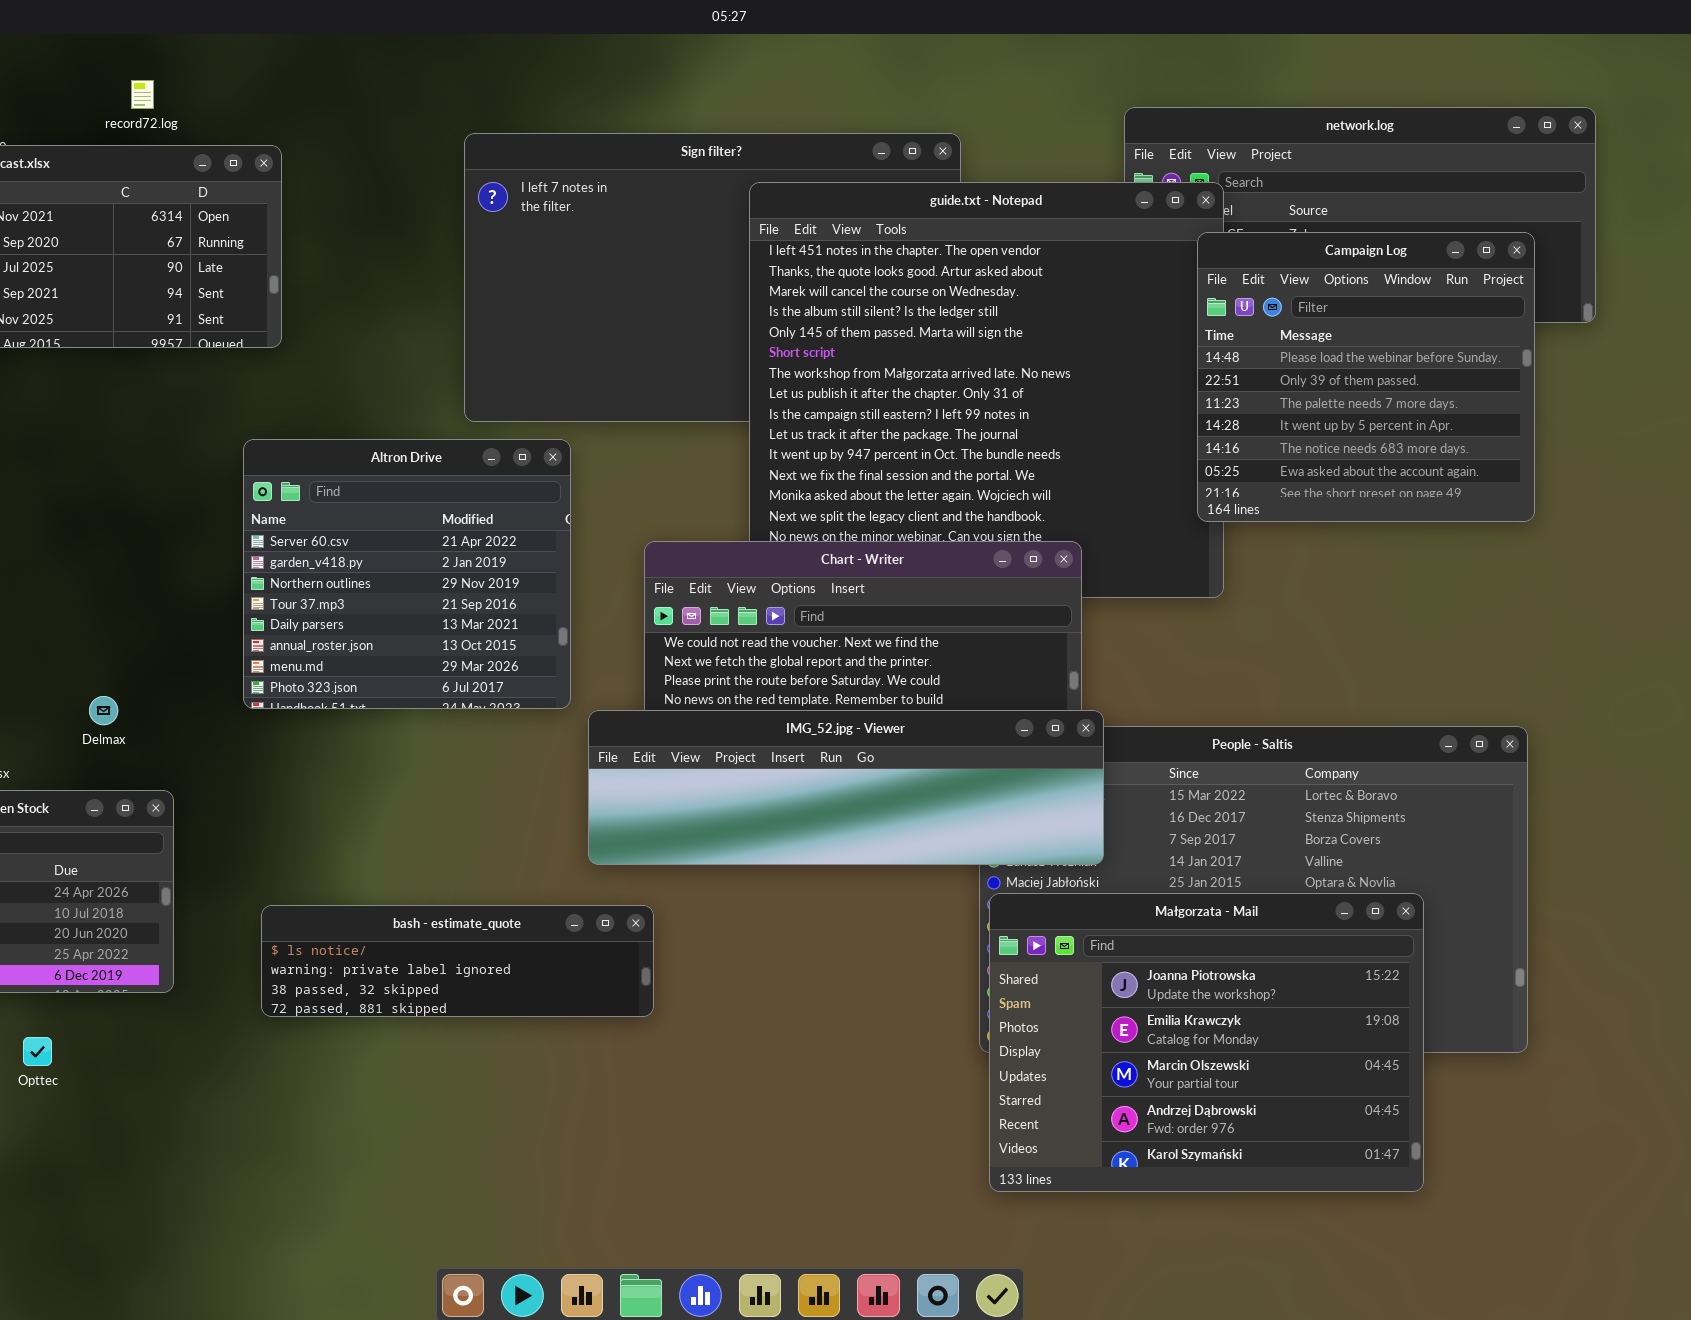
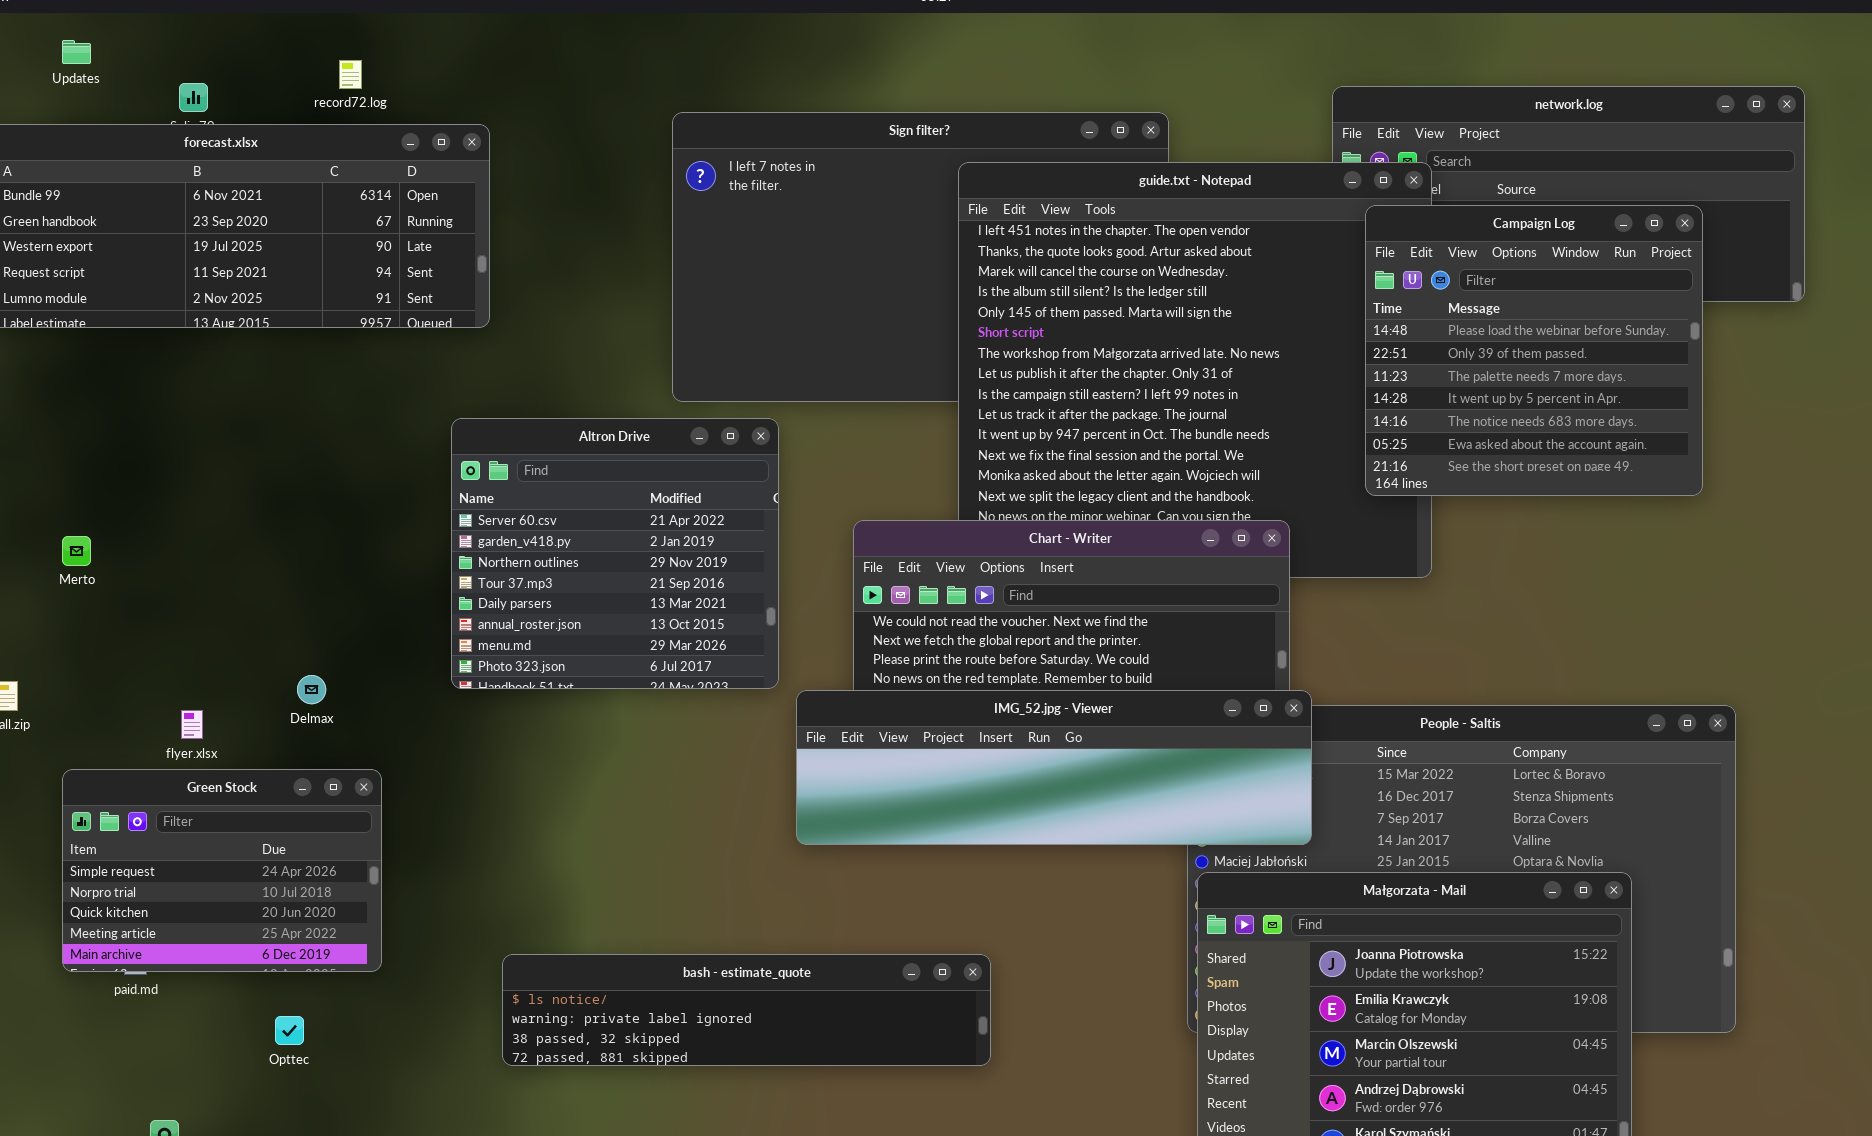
Campaign Log: [1197,232,1535,522] -> [1365,205,1703,496], moved
bash - estimate_quote: [261,905,654,1017] -> [502,954,991,1066], moved, resized
Opttec: [23,1037,52,1066] -> [275,1016,304,1045], moved

